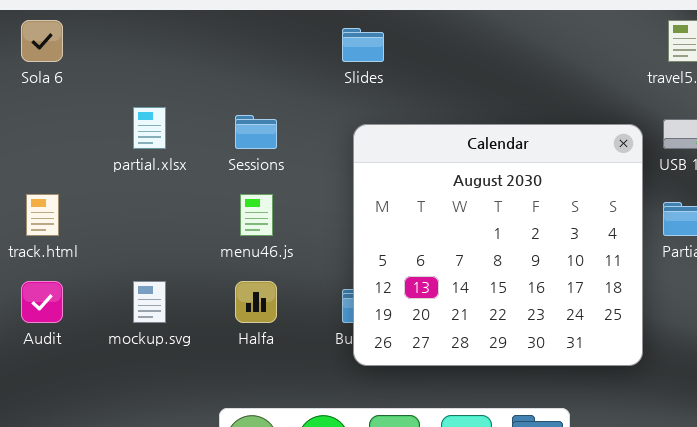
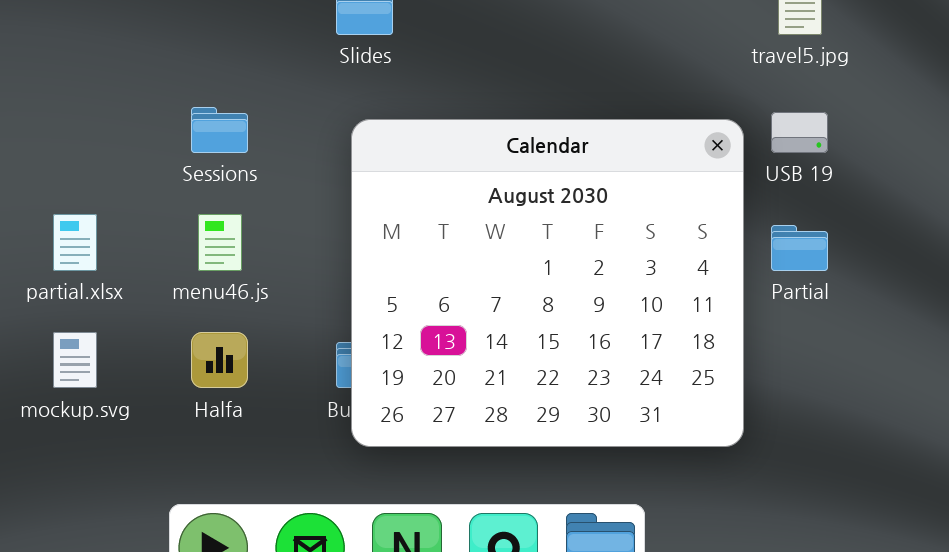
partial.xlsx: [133,107,166,149] -> [53,214,97,271], moved

